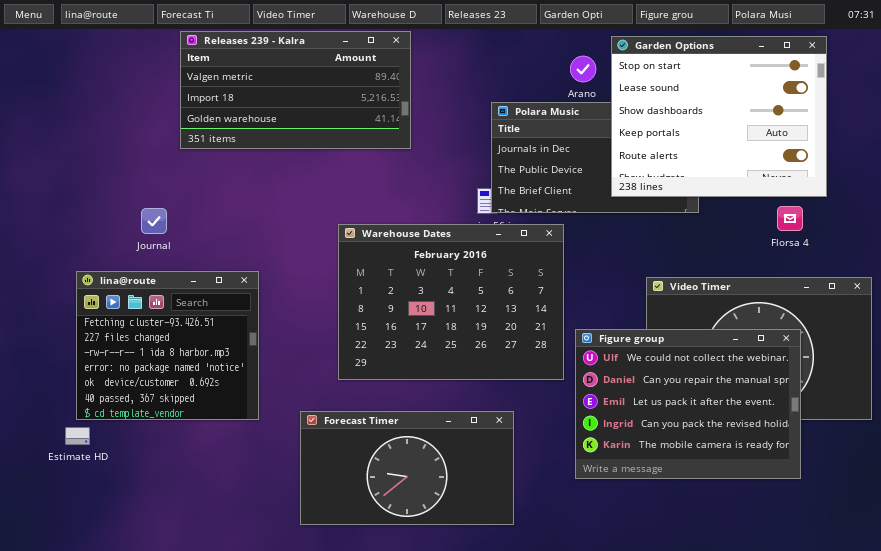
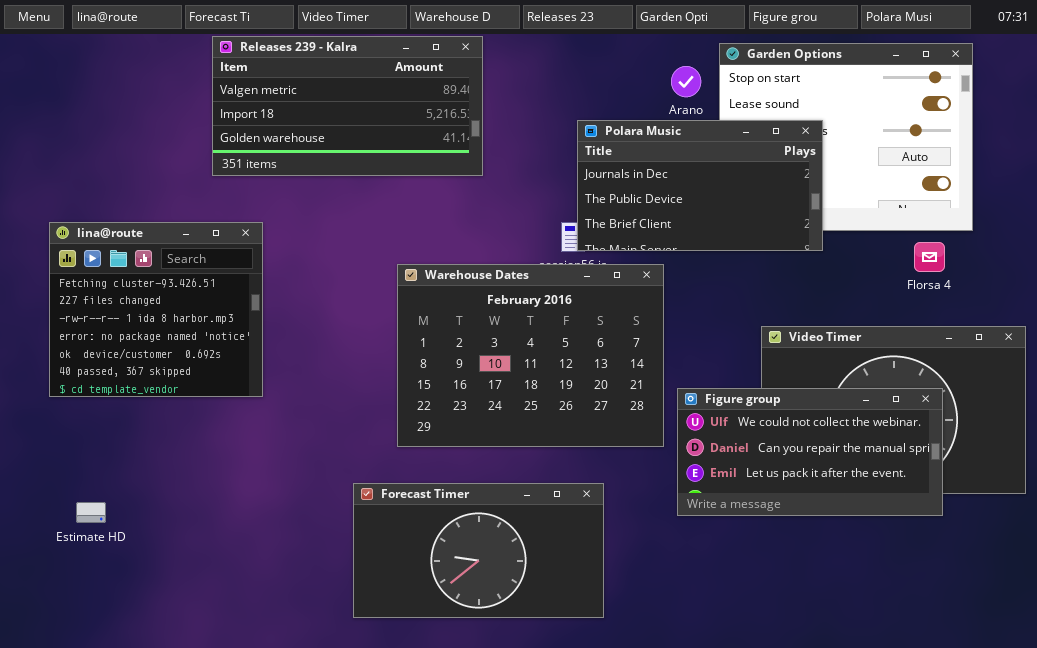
Polara Music: [491,102,699,213] -> [577,120,823,251], raised
lina@route: [76,271,259,420] -> [49,222,263,397], moved
Figure group: [575,329,801,479] -> [677,388,943,516], resized

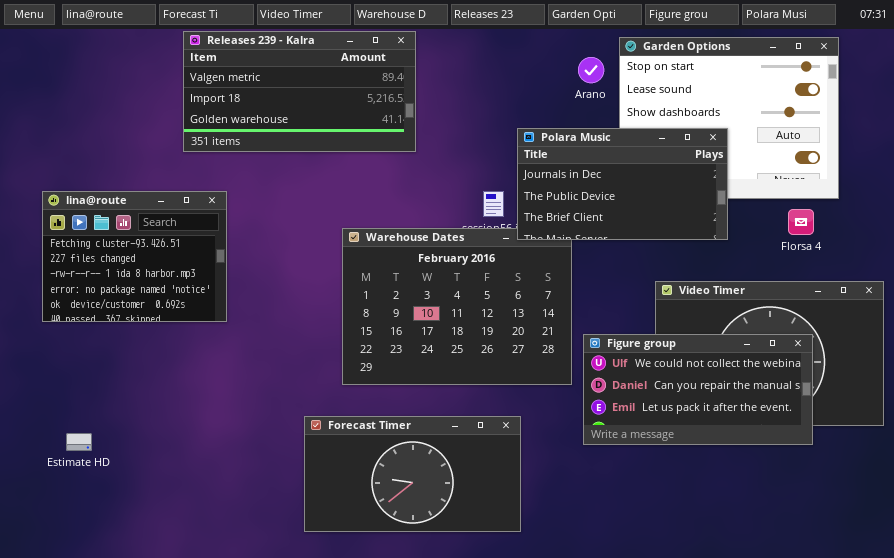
Polara Music: [577,120,823,251] -> [517,128,728,240], moved
lina@route: [49,222,263,397] -> [42,191,227,322], resized

